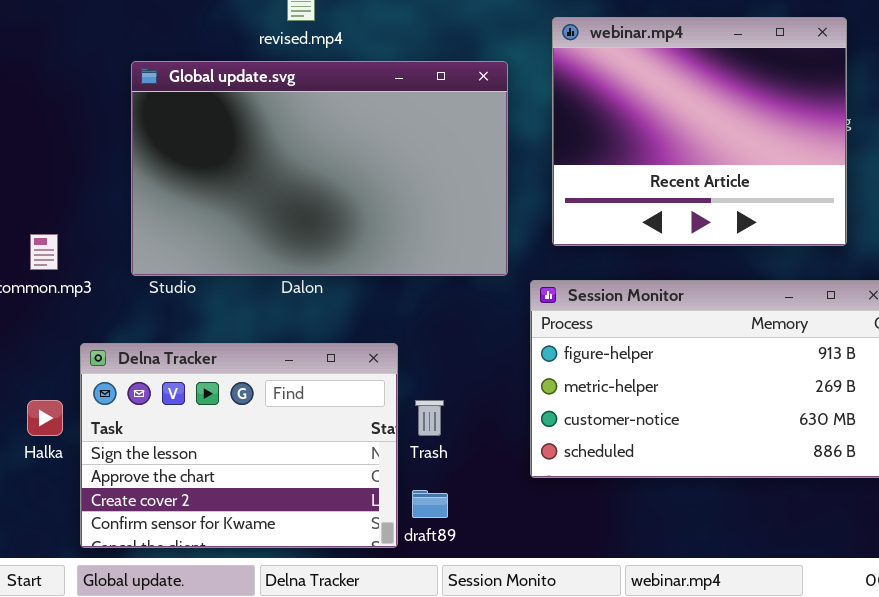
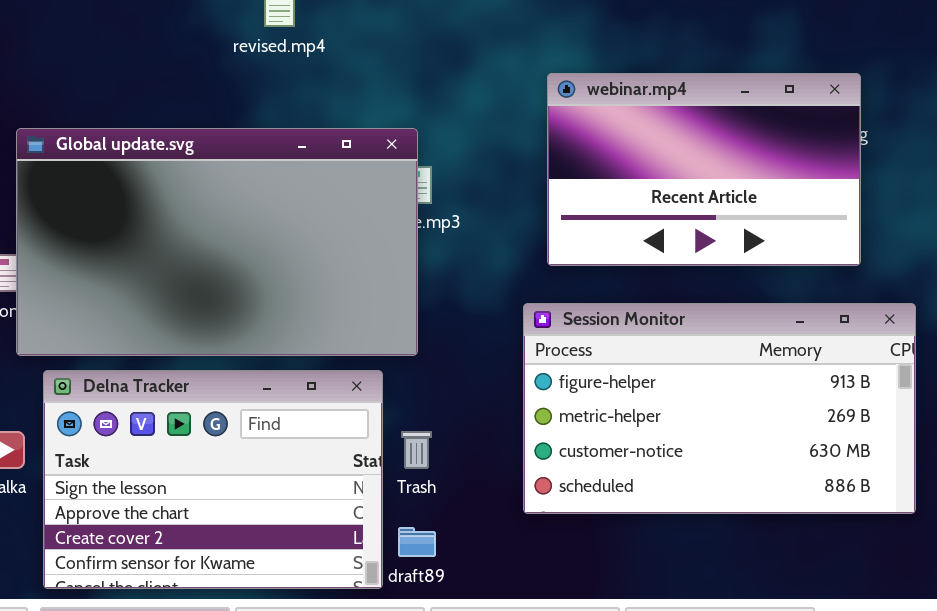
webinar.mp4: [552,17,847,246] -> [547,73,861,266], resized
Global update.svg: [131,61,508,276] -> [16,128,418,356], moved

